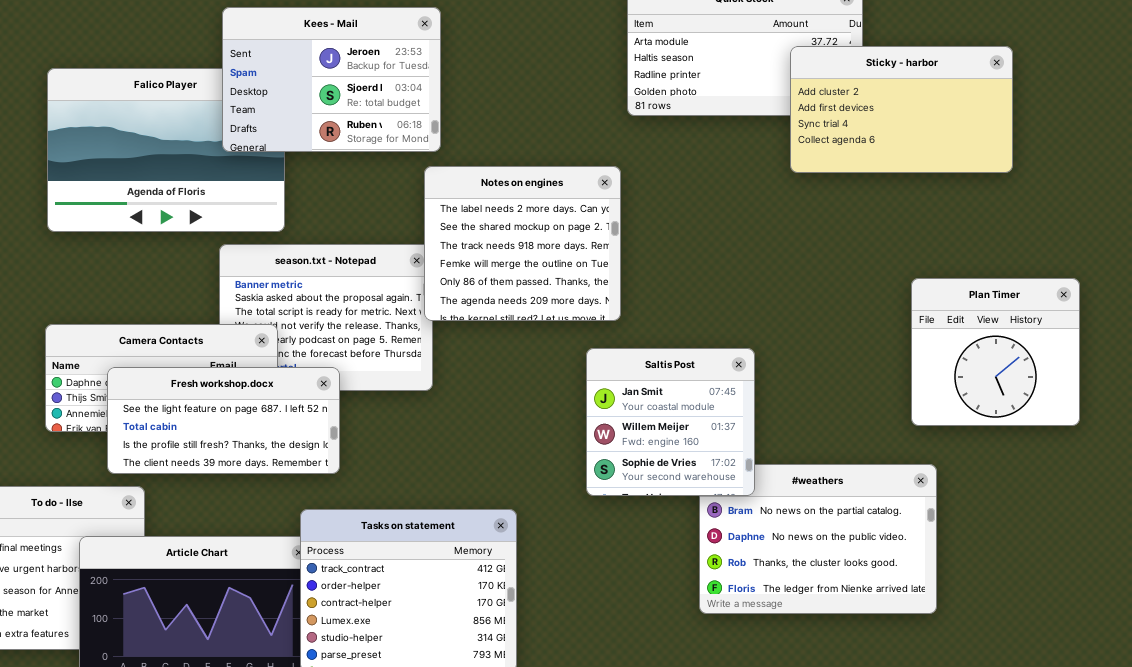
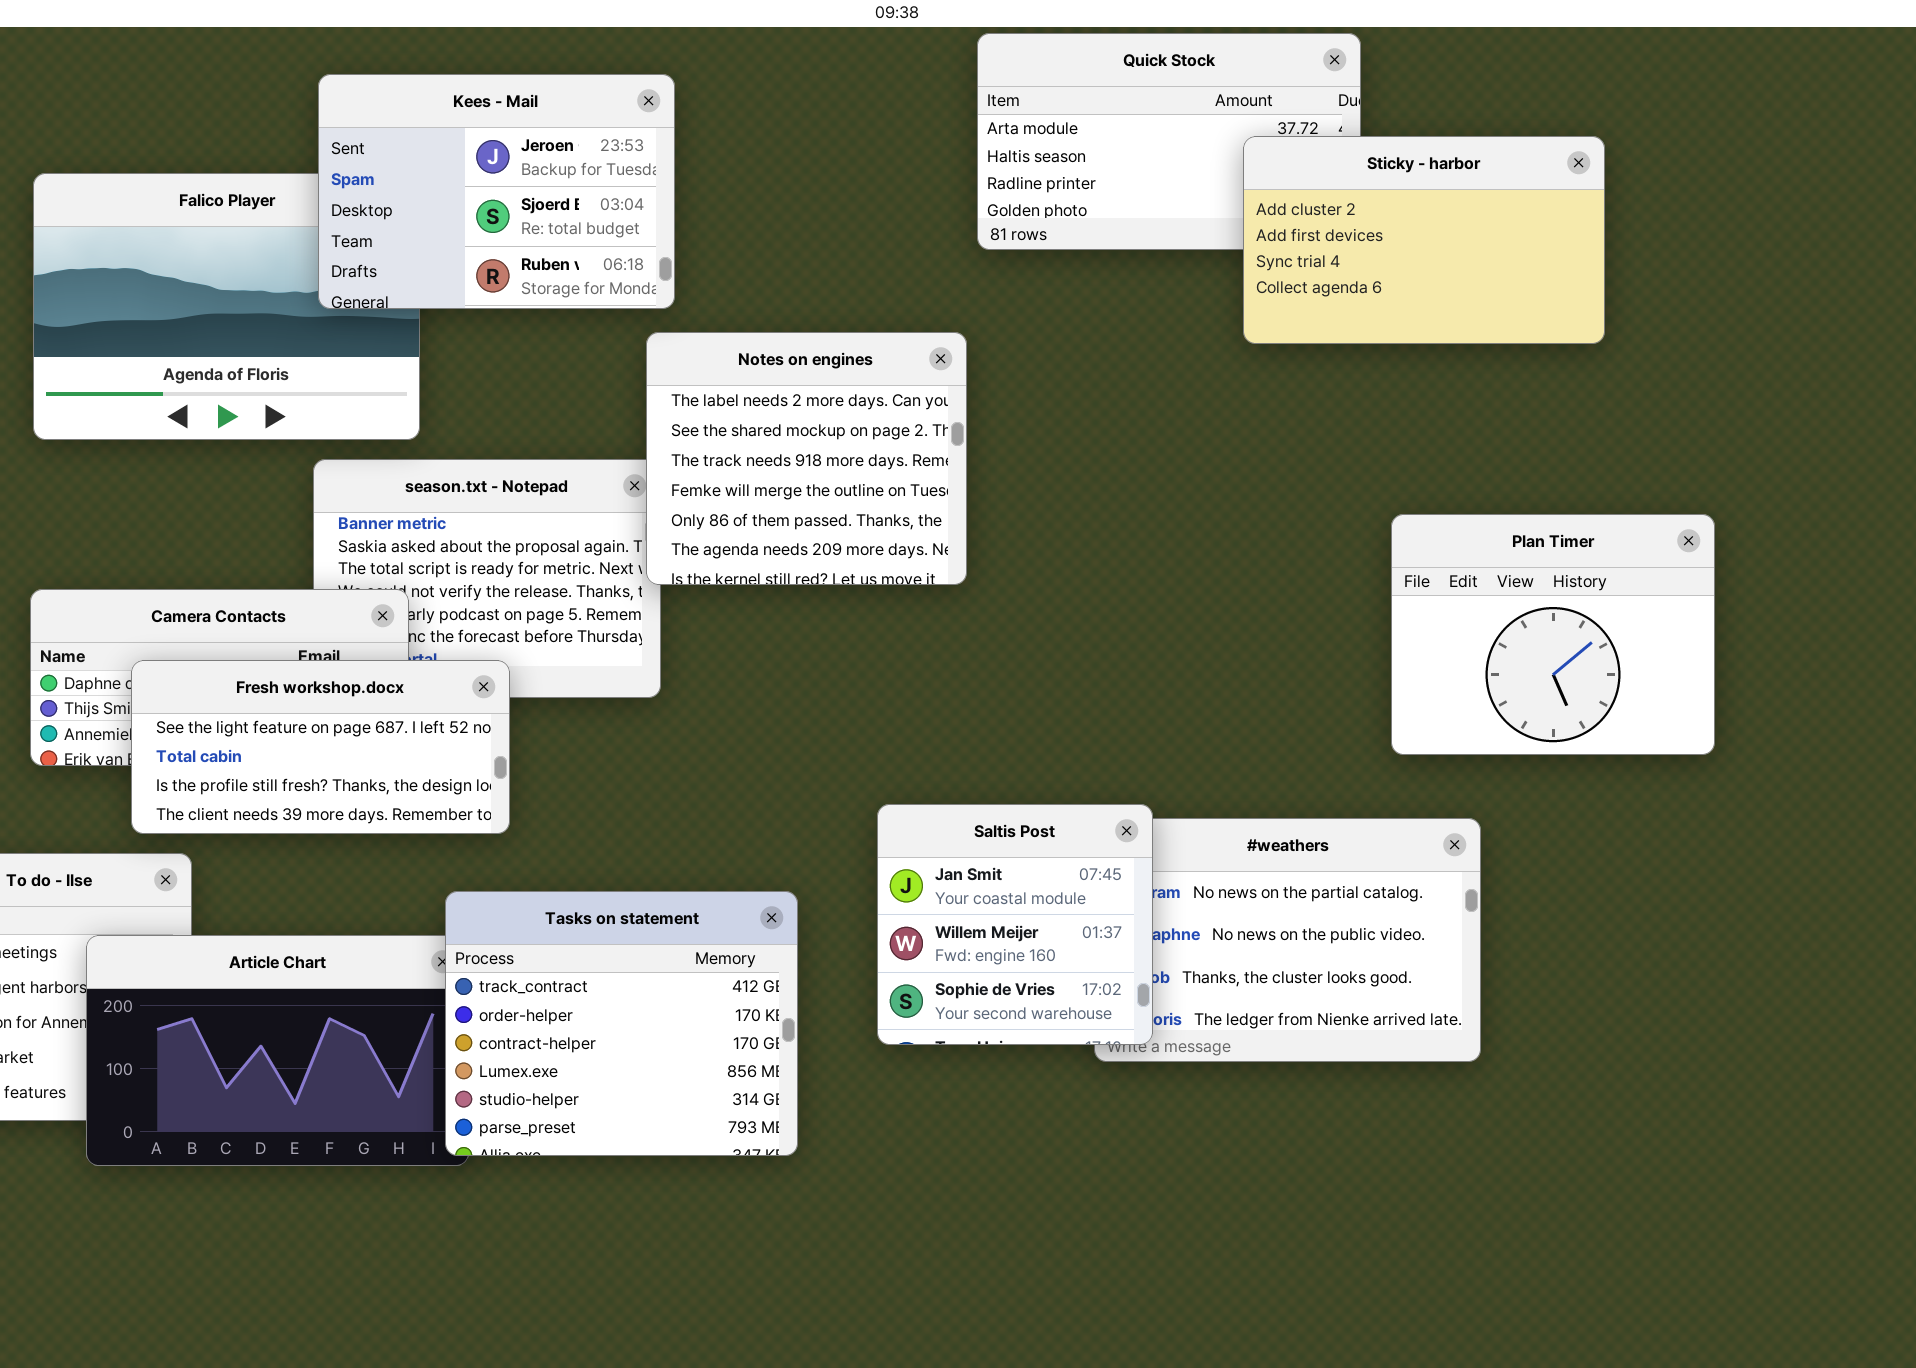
Plan Timer: [911,278,1080,426] -> [1391,514,1715,755], resized
Saltis Post: [586,348,755,496] -> [877,804,1153,1045], moved

